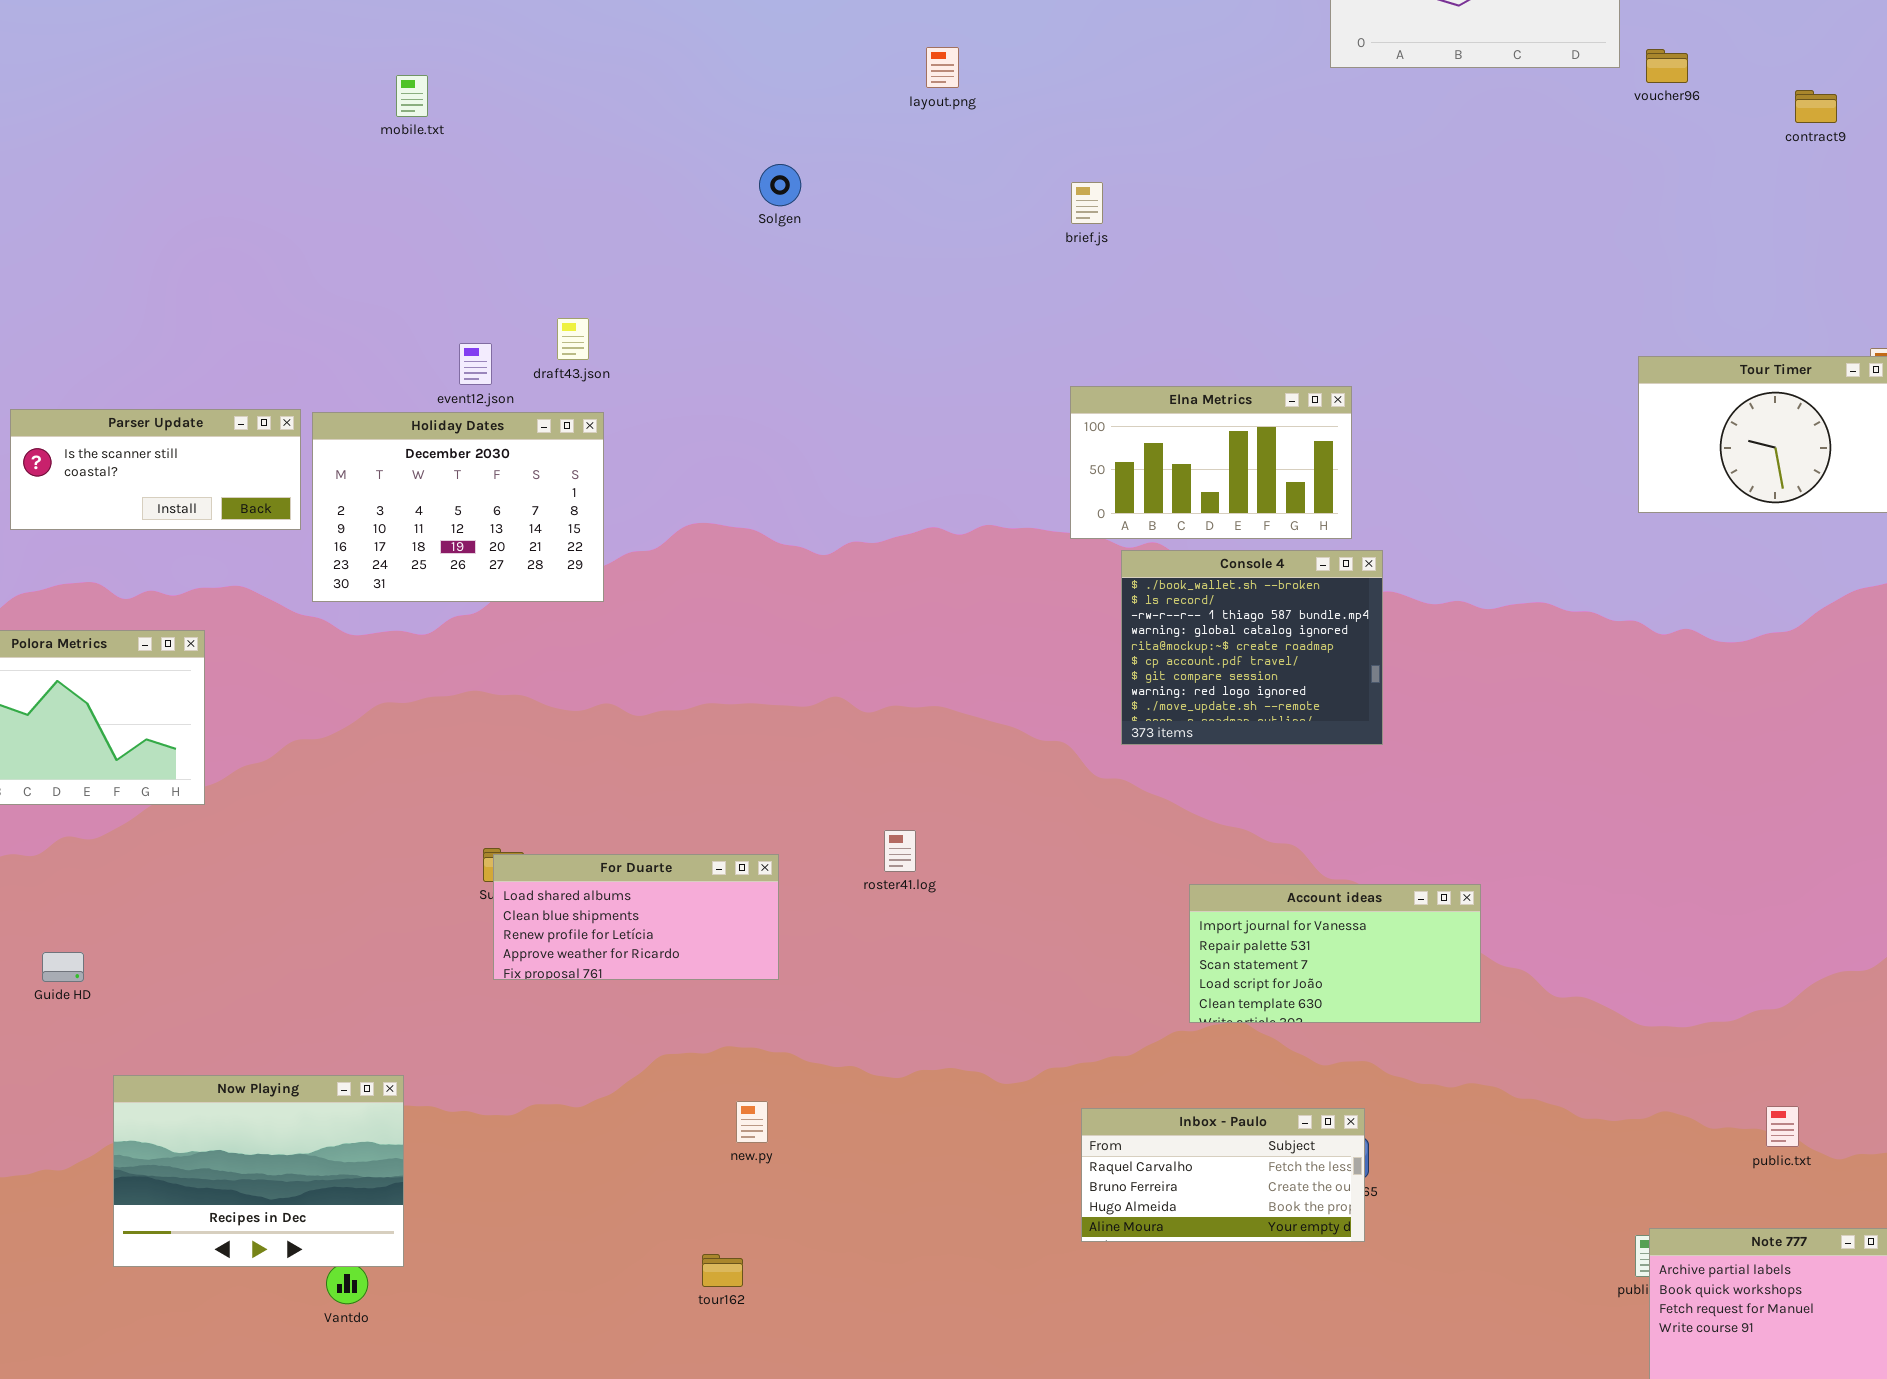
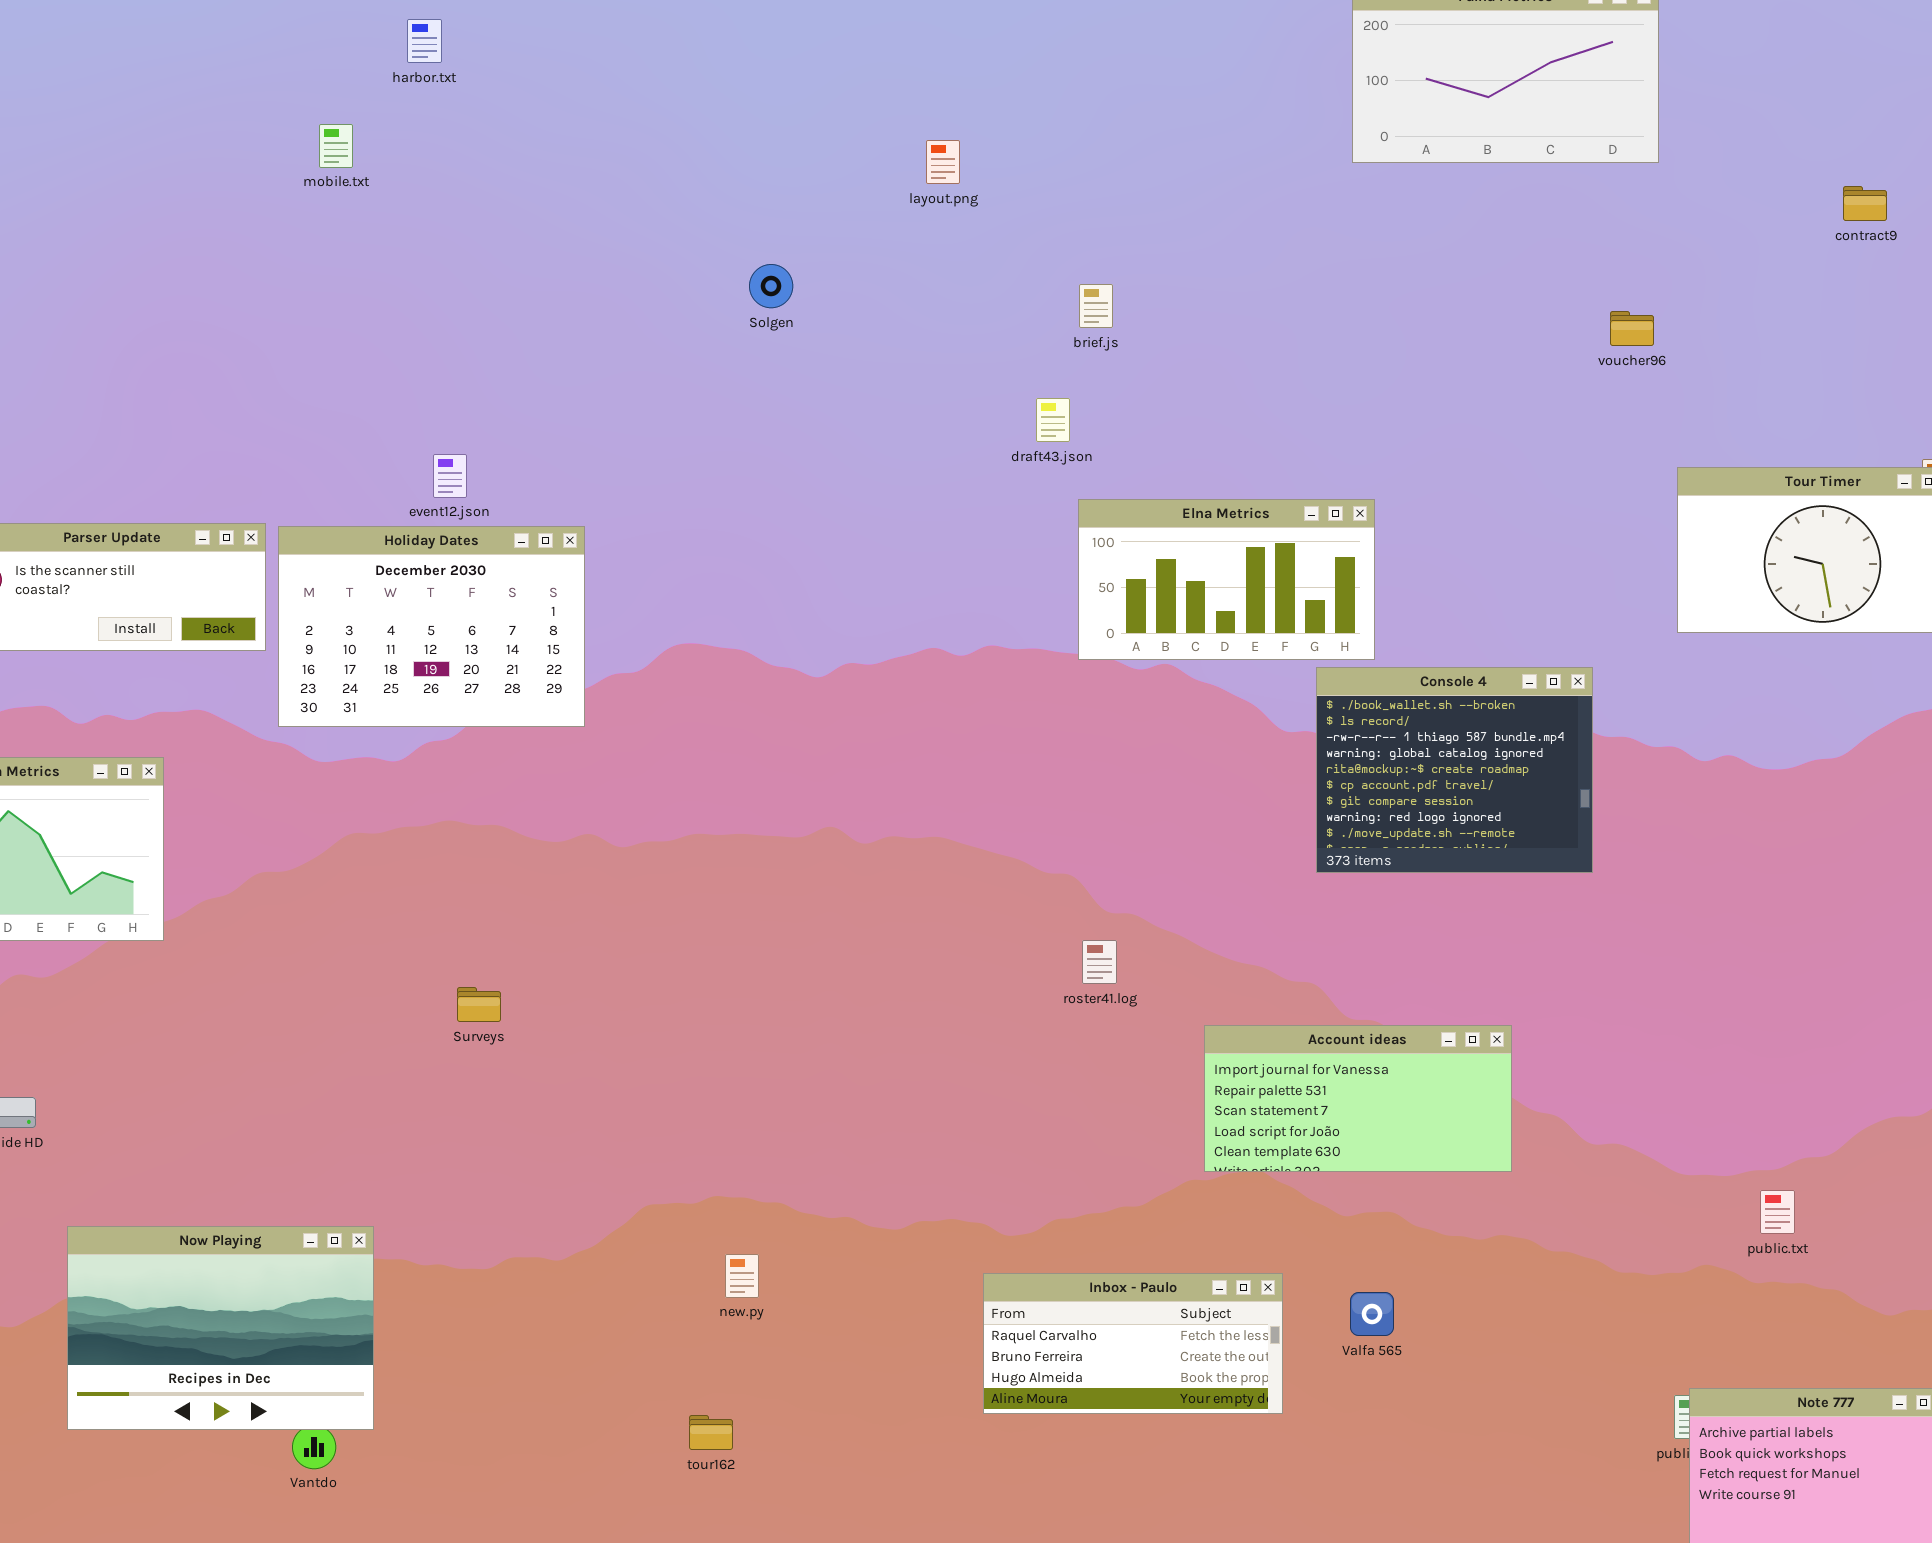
voucher96: [1646,49,1688,83] -> [1610,311,1654,346], moved
mobile.txt: [396,75,428,117] -> [319,124,353,168], moved
draft43.json: [557,318,589,360] -> [1036,398,1070,442], moved
Console 4: [1121,550,1383,745] -> [1316,667,1593,873], moved
roster41.log: [884,830,916,872] -> [1082,940,1117,984], moved
For Duarte: [493,854,779,980] -> none, closed
public.txt: [1766,1106,1799,1147] -> [1760,1190,1795,1234], moved
Inbox - Paulo: [1081,1108,1365,1242] -> [983,1273,1283,1414], moved

